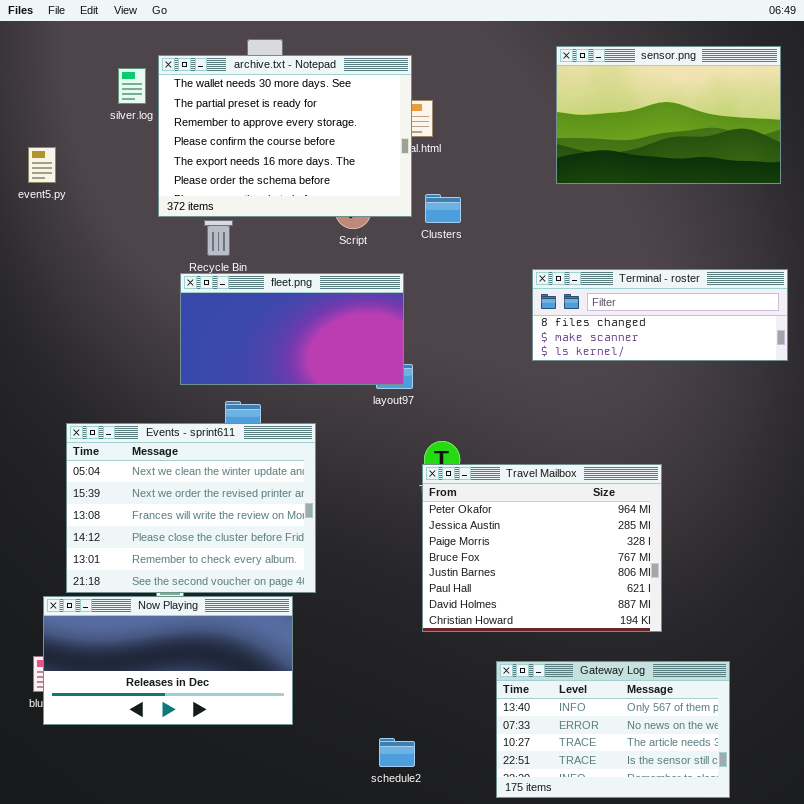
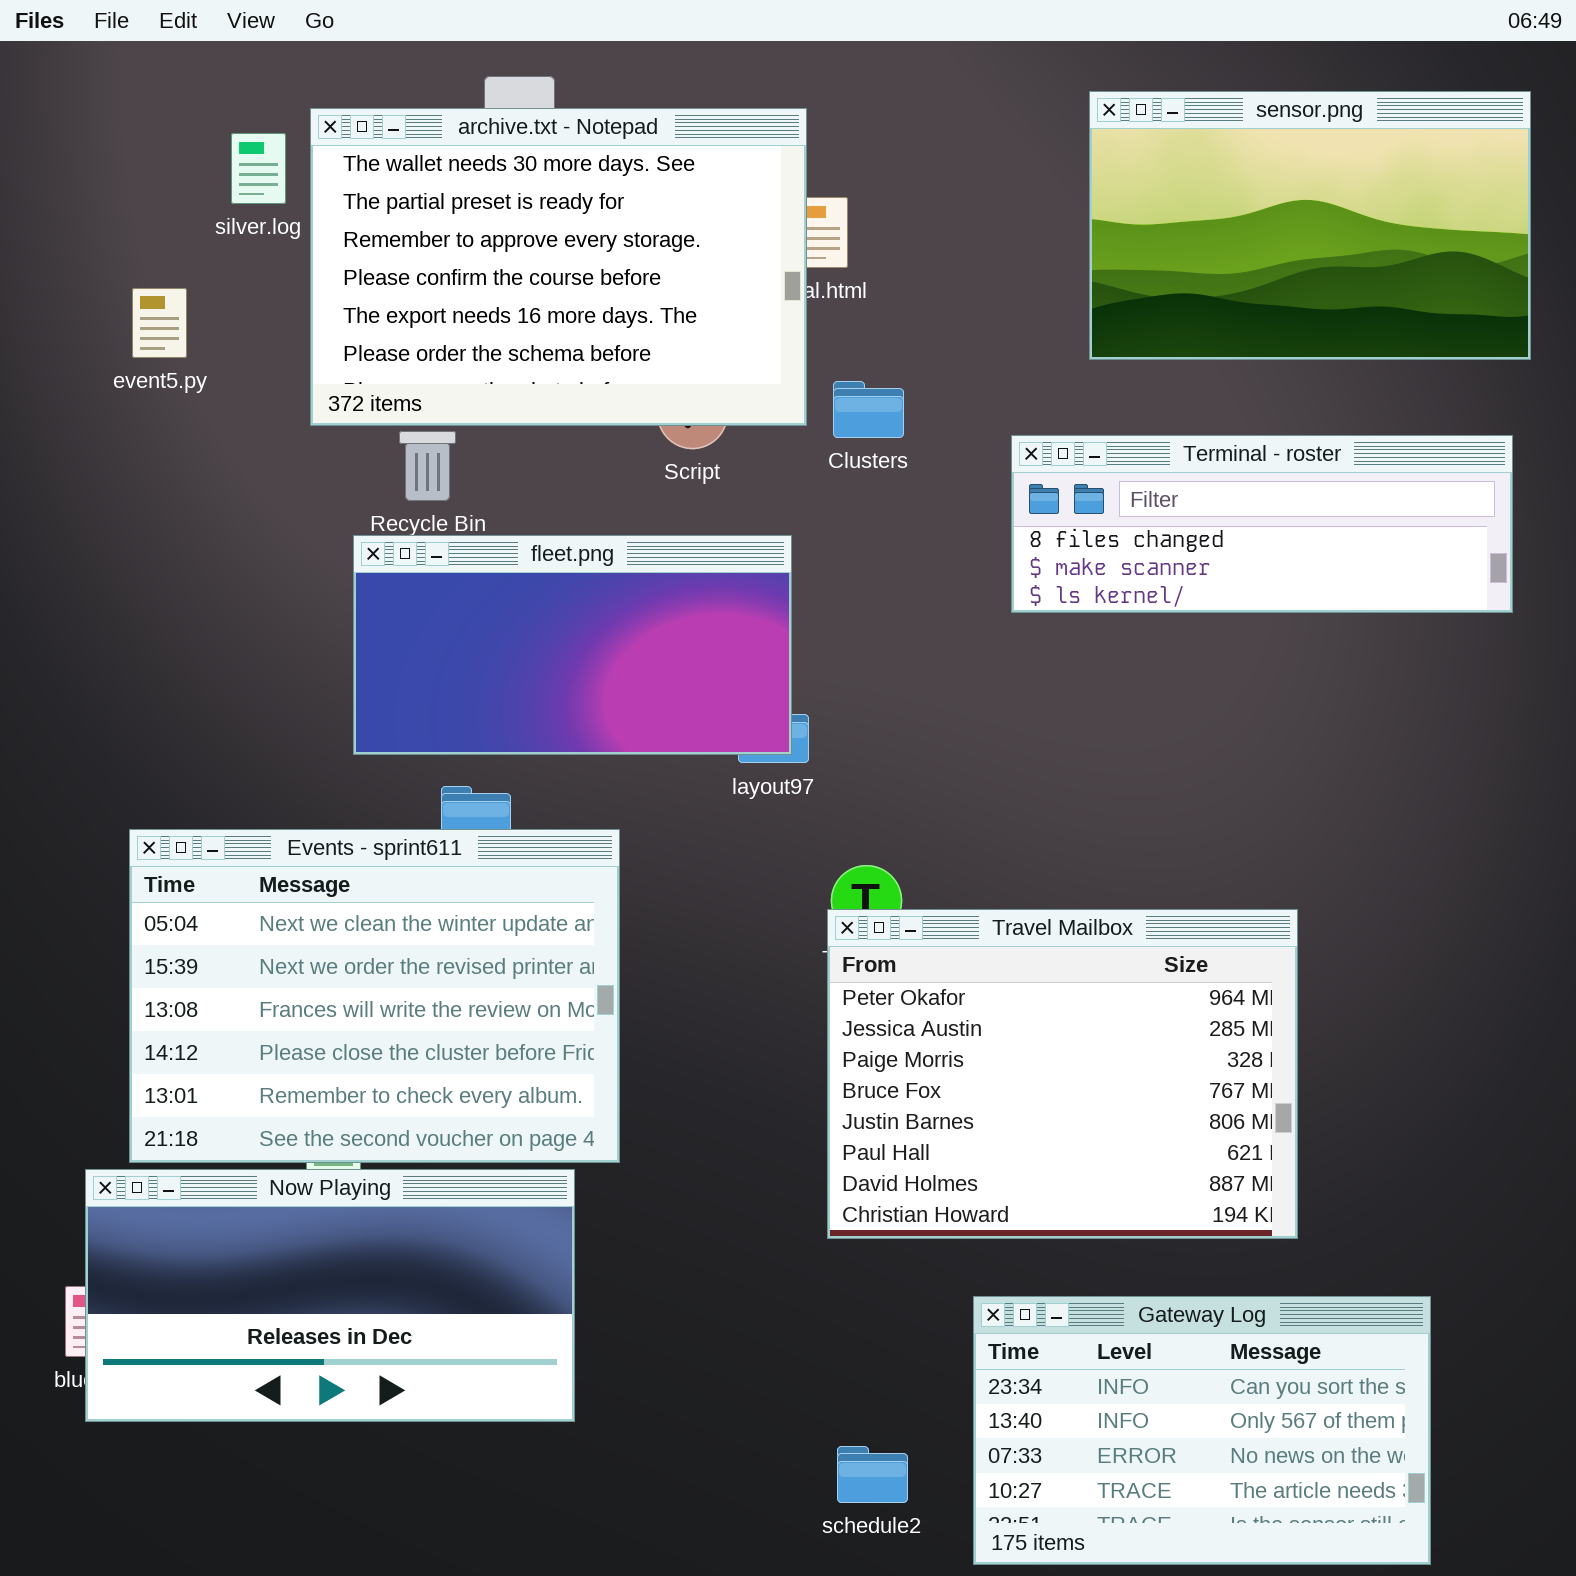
event5.py: [28,147,56,183] -> [132,288,187,358], moved
Terminal - roster: [532,269,788,361] -> [1011,435,1513,613], moved
Gateway Log: [496,661,730,798] -> [973,1296,1431,1565], scrolled up 1 row
schedule2: [379,738,415,767] -> [837,1446,908,1503], moved

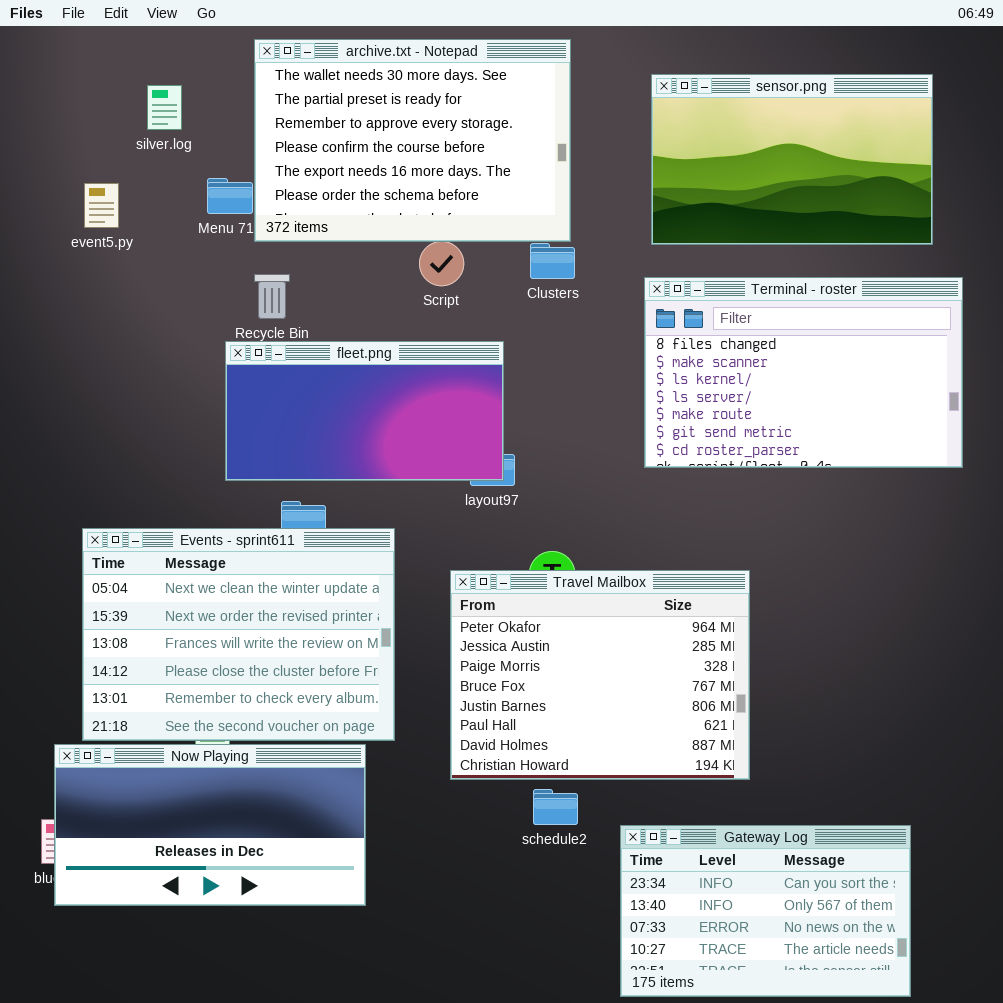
sensor.png: [1089,91,1531,360] -> [651,74,933,245], moved
archive.txt - Notepad: [310,108,807,426] -> [254,39,571,242], moved
Terminal - roster: [1011,435,1513,613] -> [644,277,963,468], resized
Travel Mailbox: [827,909,1298,1239] -> [450,570,750,780], moved
schedule2: [837,1446,908,1503] -> [533,789,578,825], moved

